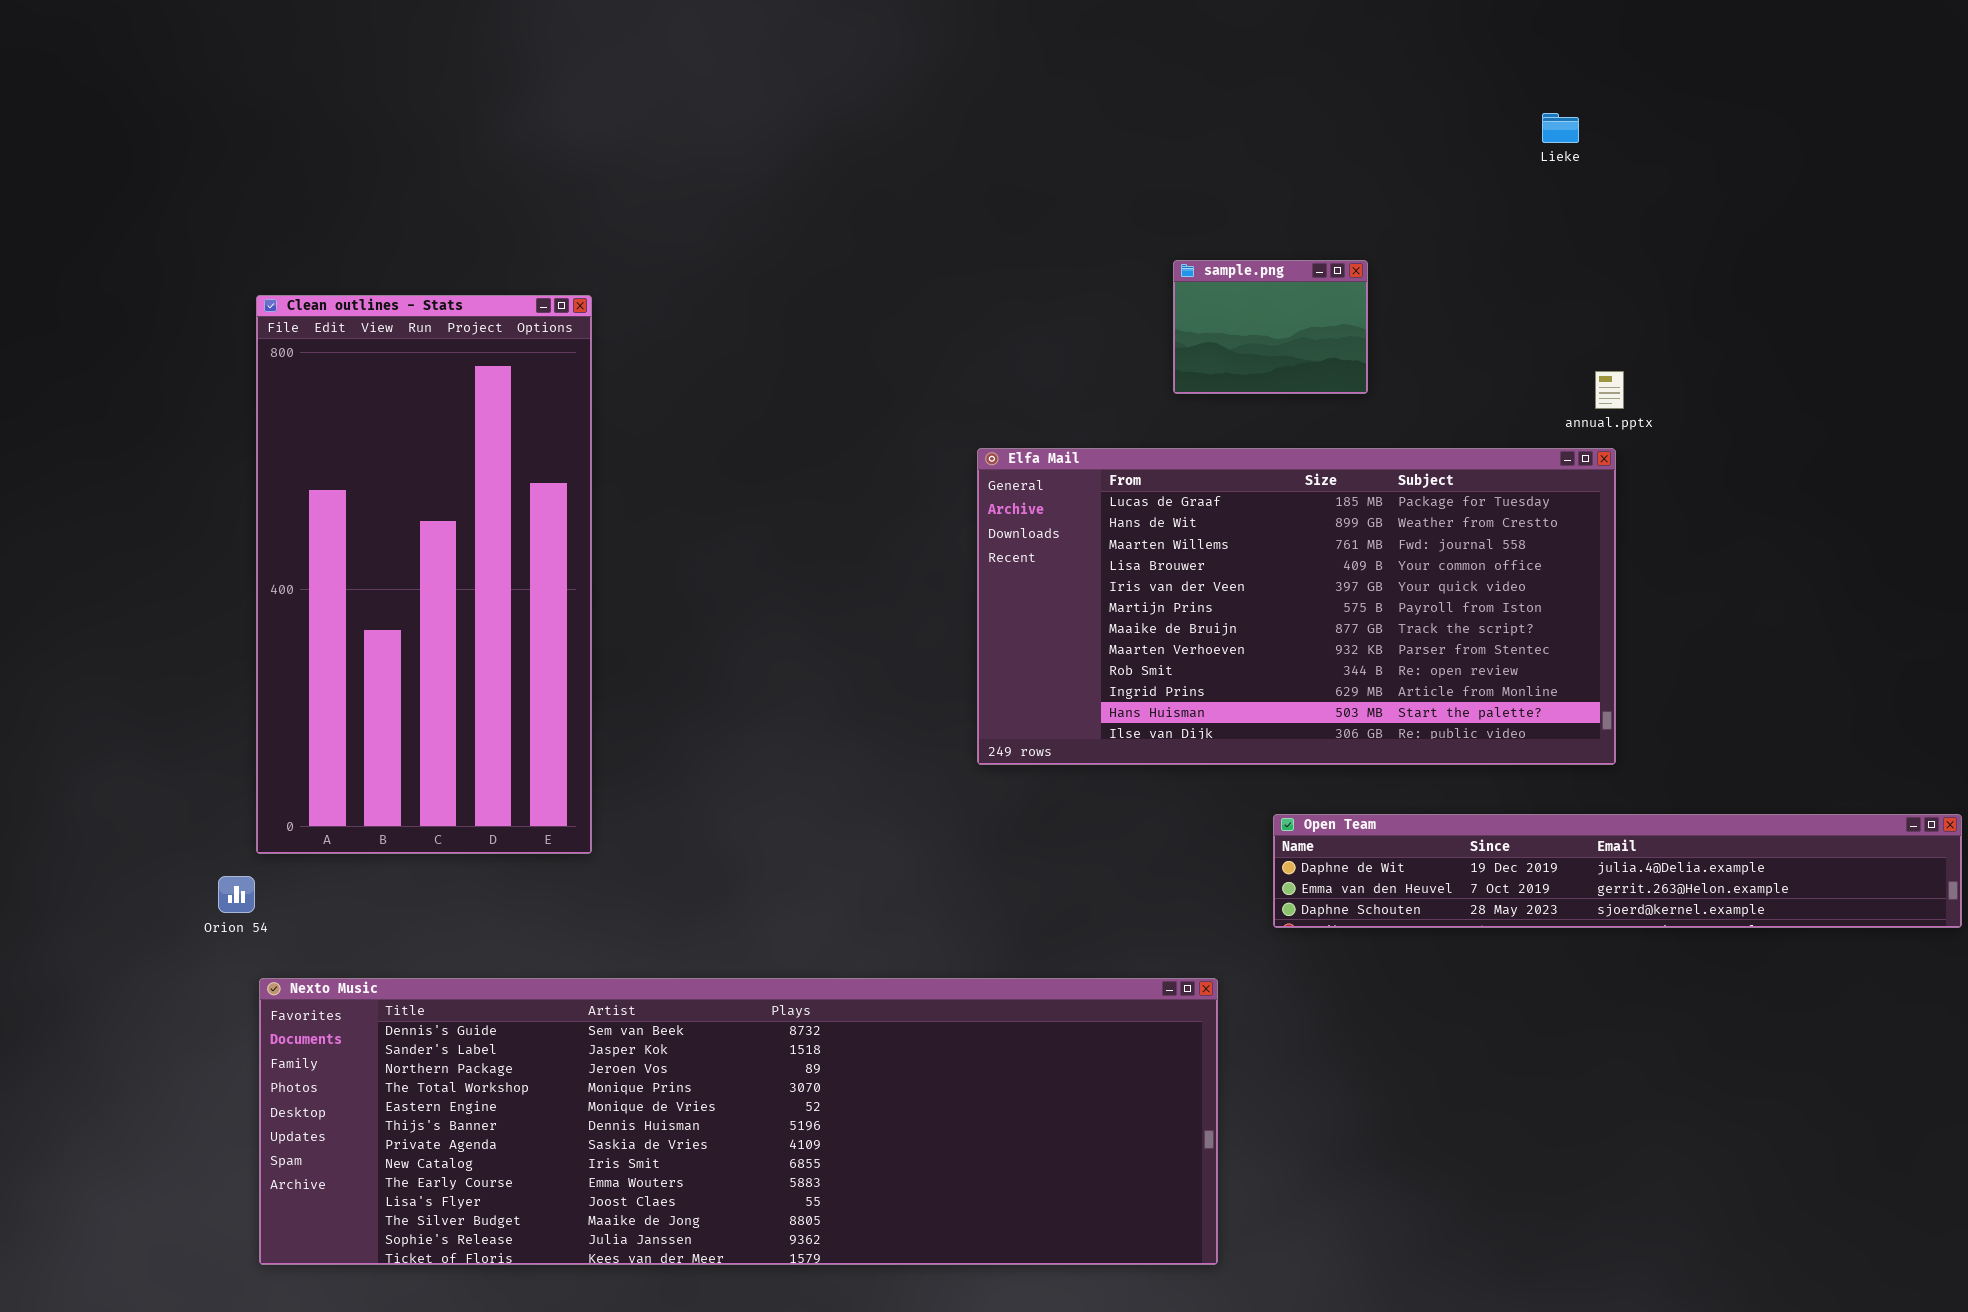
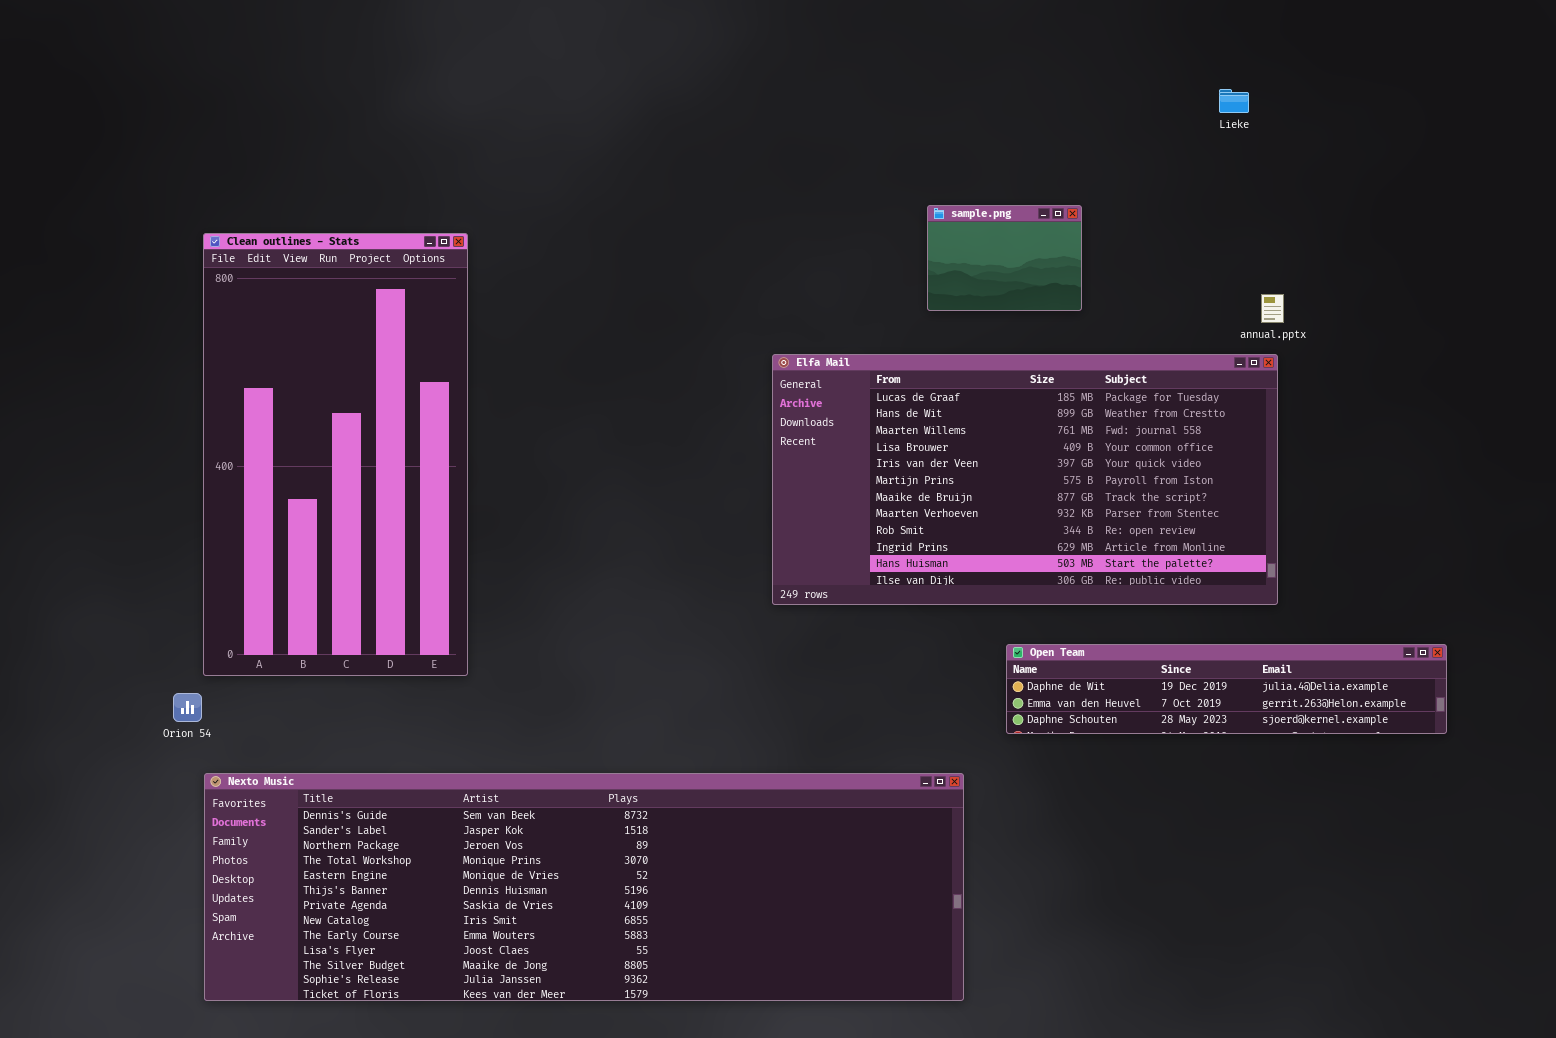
Open Team: [1273,814,1962,928] -> [1006,644,1447,734], resized

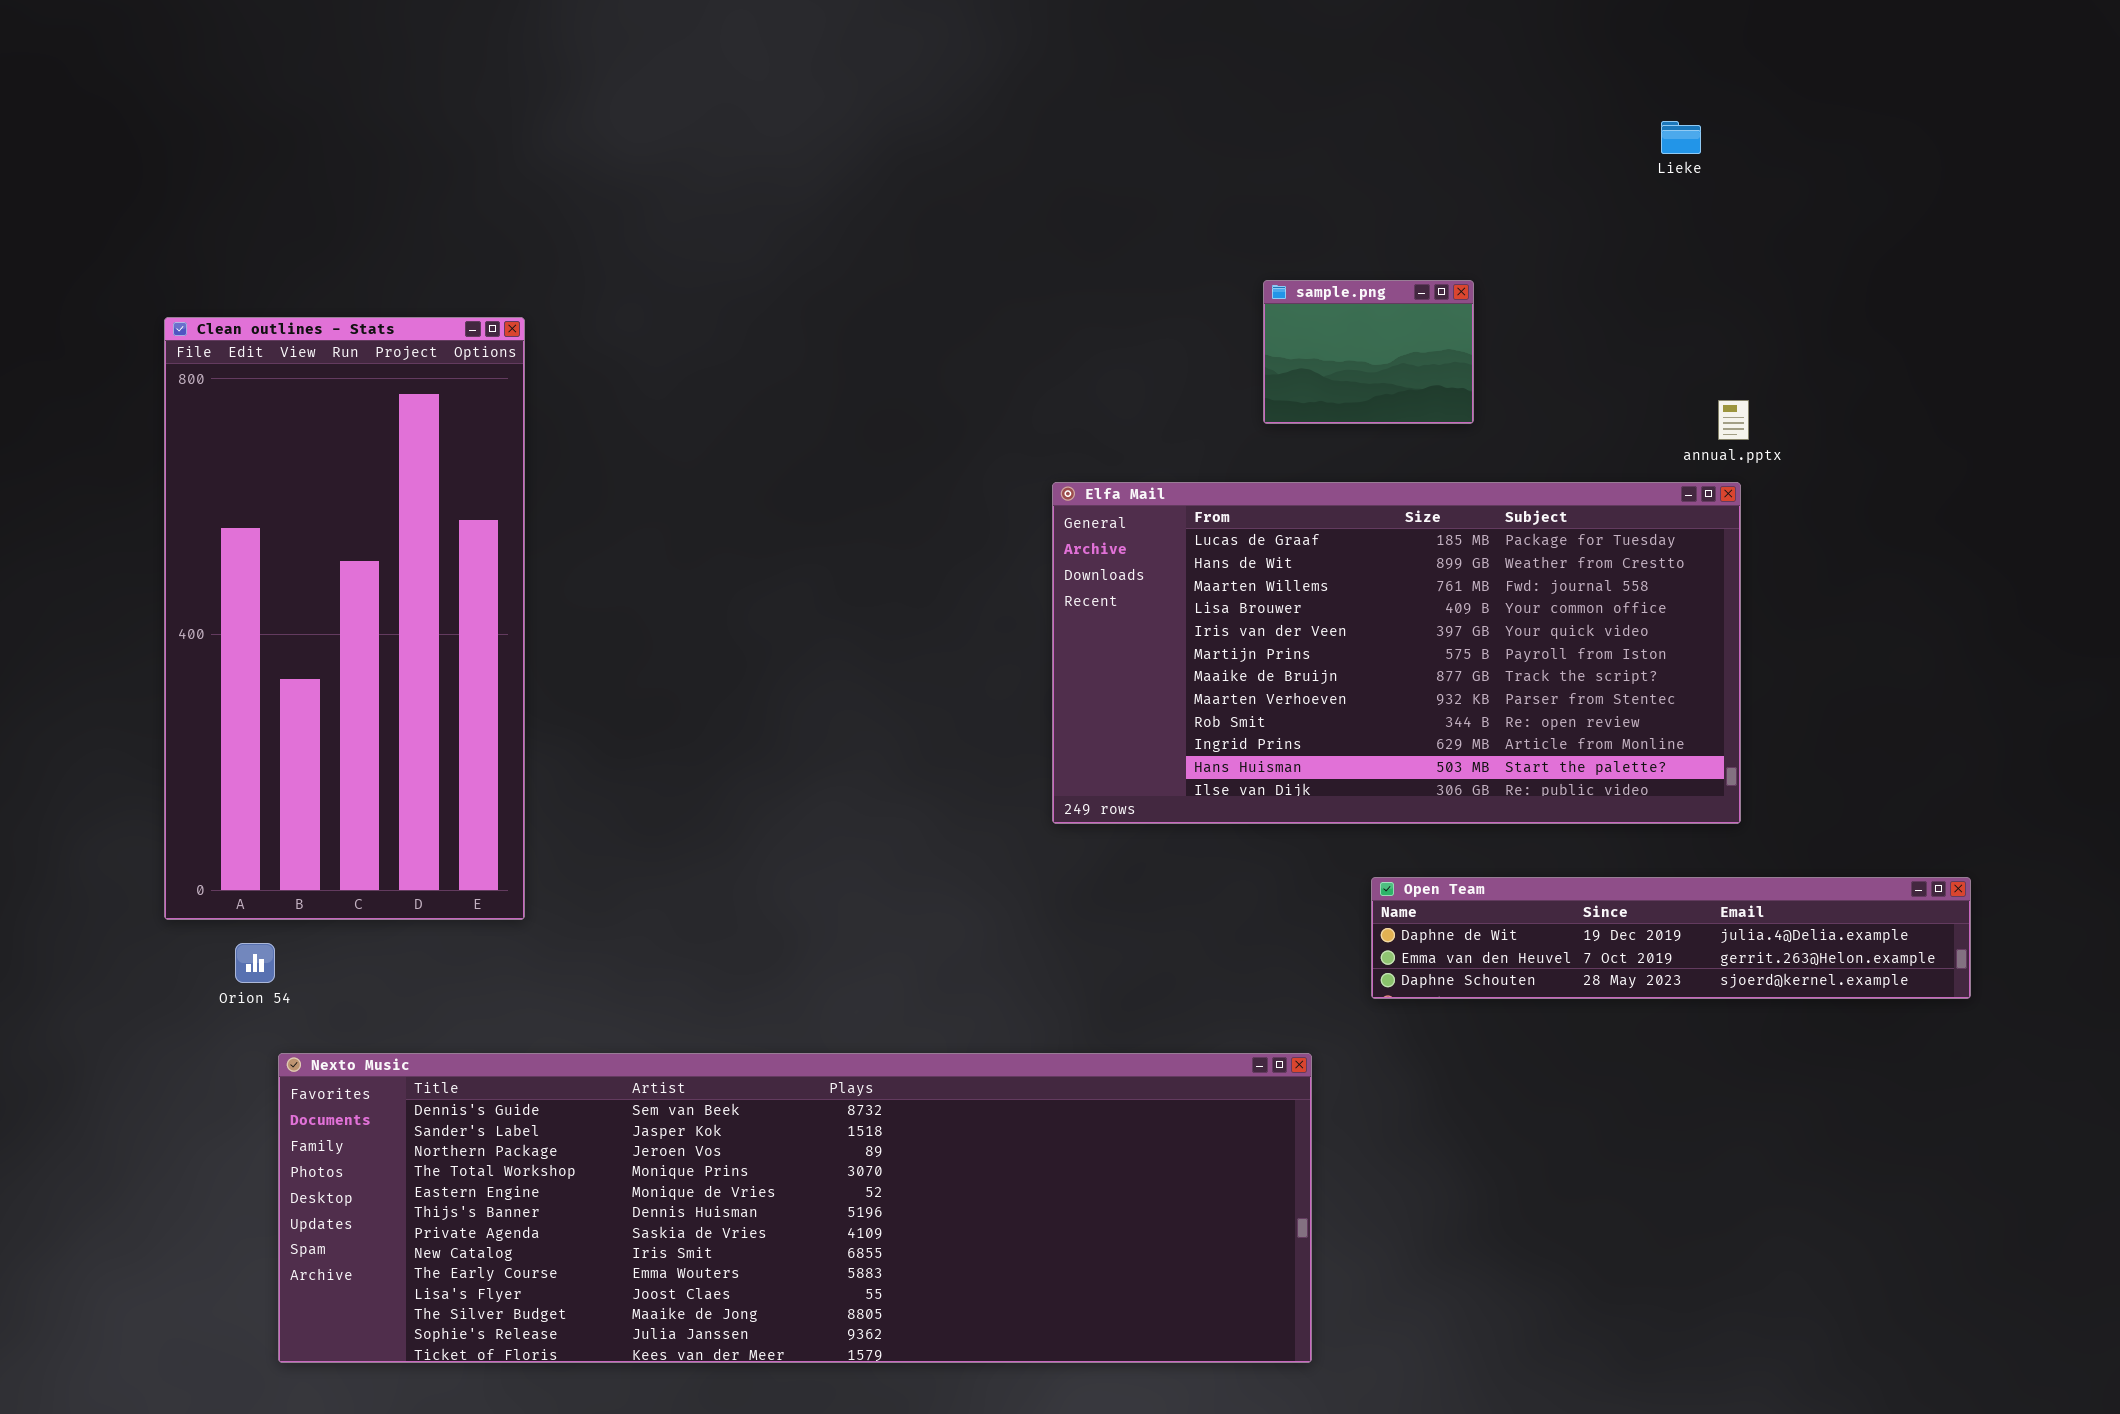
Clean outlines - Stats: [203,233,468,676] -> [164,317,525,920], moved

